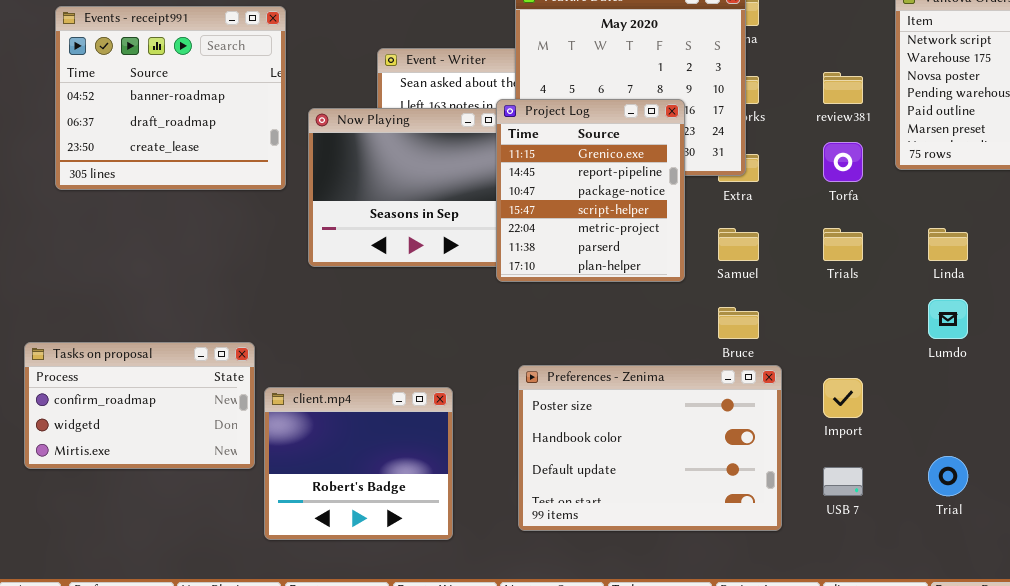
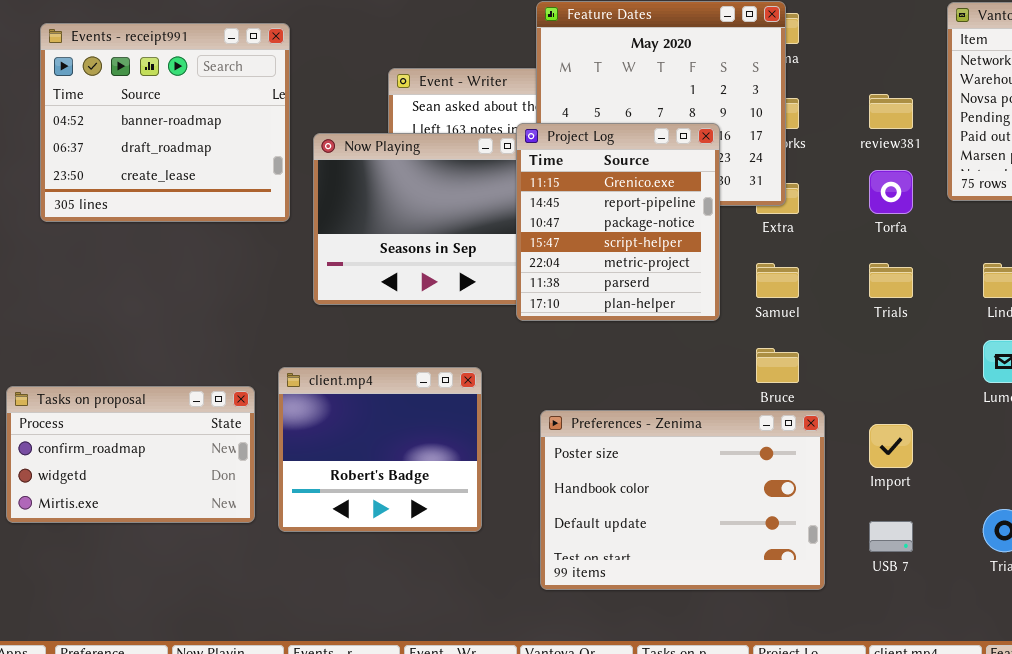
client.mp4: [264,387,453,540] -> [278,367,482,532], moved

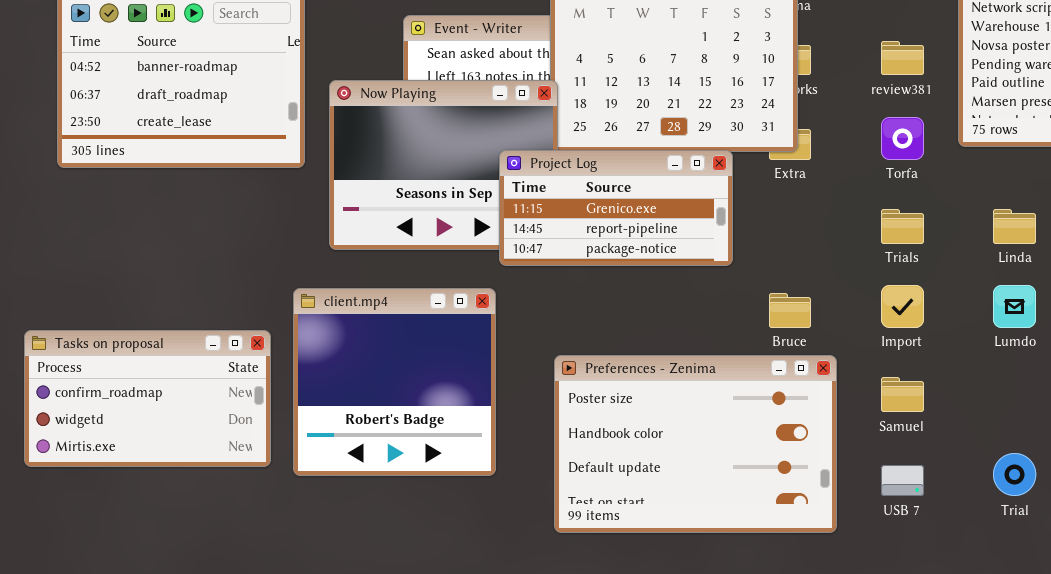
Project Log: [516,123,720,321] -> [499,150,733,266], resized
Samuel: [756,263,799,298] -> [881,377,924,412], moved
client.mp4: [278,367,482,532] -> [293,288,496,476], resized
Import: [869,424,913,468] -> [881,285,924,328], moved

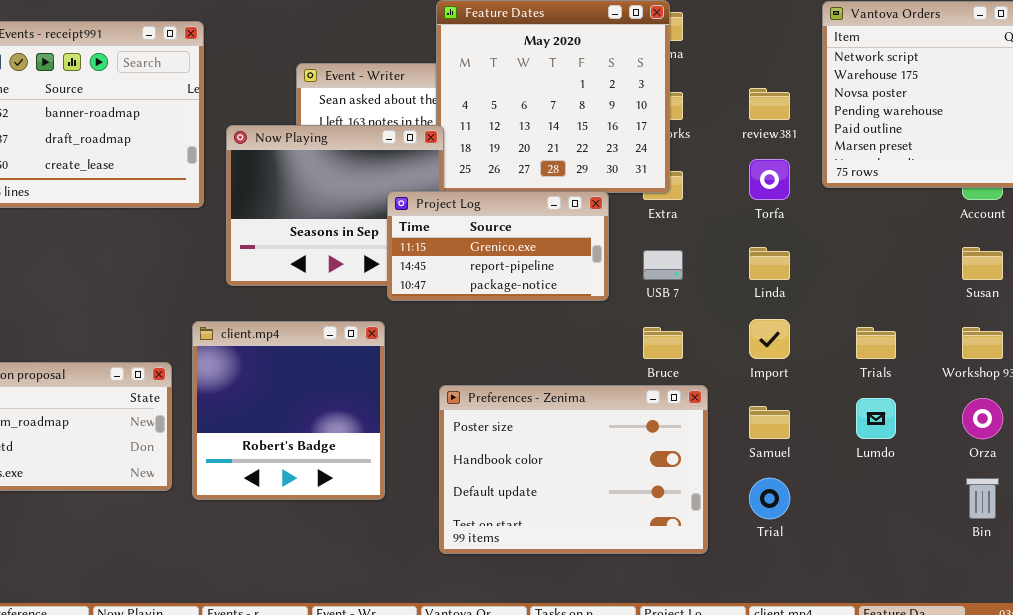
Trials: [881,209,924,244] -> [856,327,896,359], moved
Linda: [993,209,1036,244] -> [749,247,790,280], moved
Lumdo: [993,285,1036,328] -> [856,398,896,439], moved
Trial: [993,453,1036,496] -> [749,478,790,519], moved
USB 7: [881,465,924,496] -> [643,250,683,280], moved

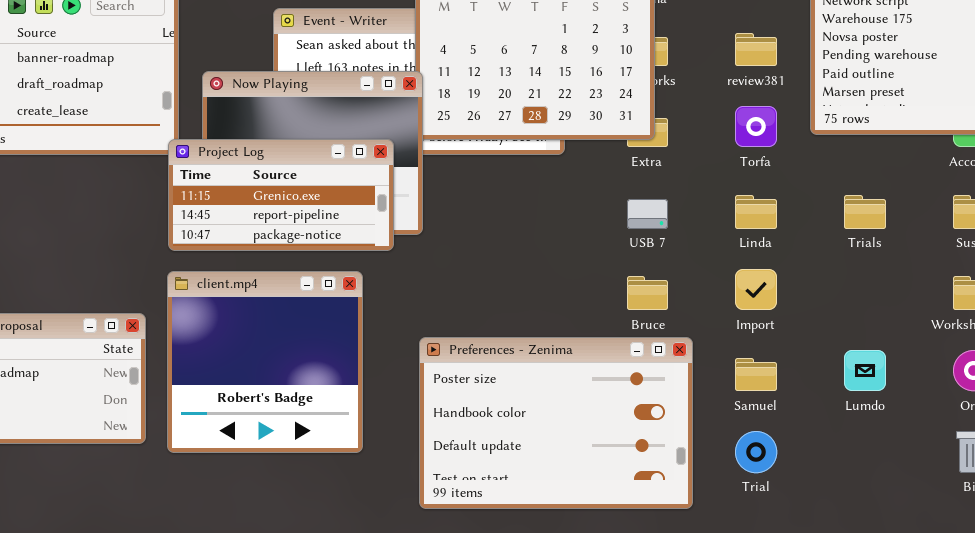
Project Log: [387,191,609,301] -> [168,139,394,251], moved
Trials: [856,327,896,359] -> [844,195,886,229], moved

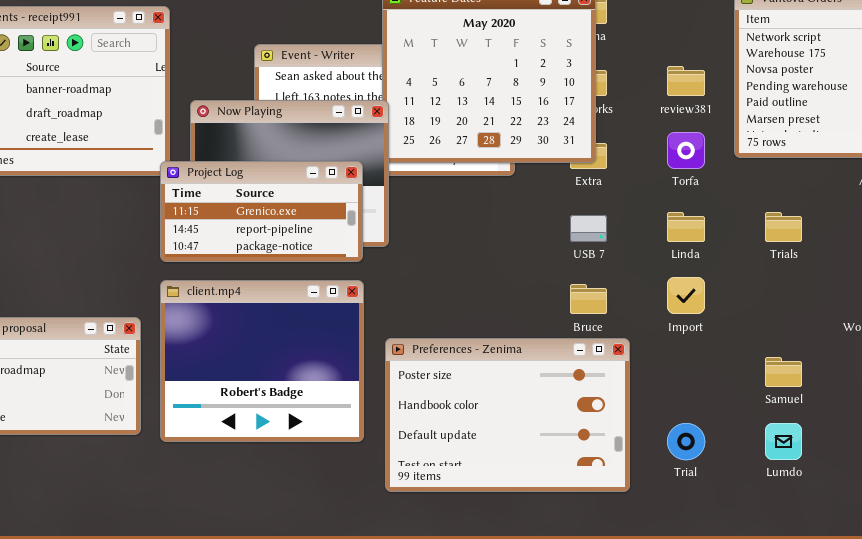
client.mp4: [167,271,363,453] -> [160,280,364,442], resized
Lumdo: [844,350,886,391] -> [765,423,802,460], moved
Samuel: [735,358,777,391] -> [765,357,802,387], moved

